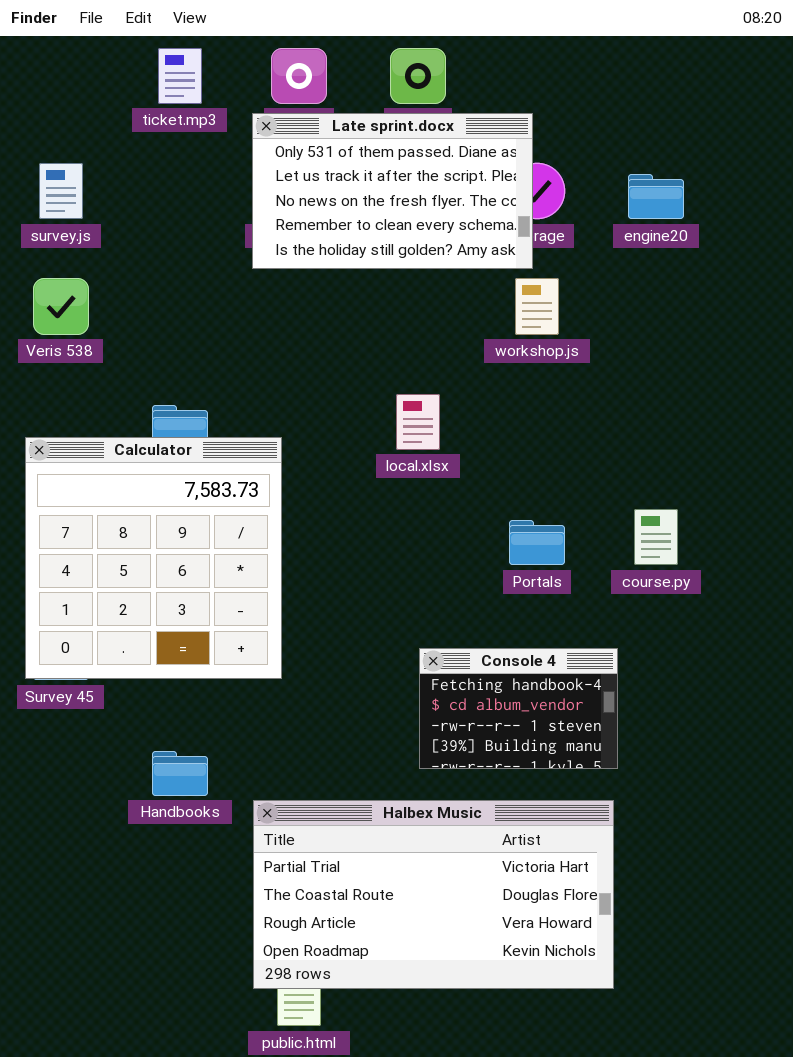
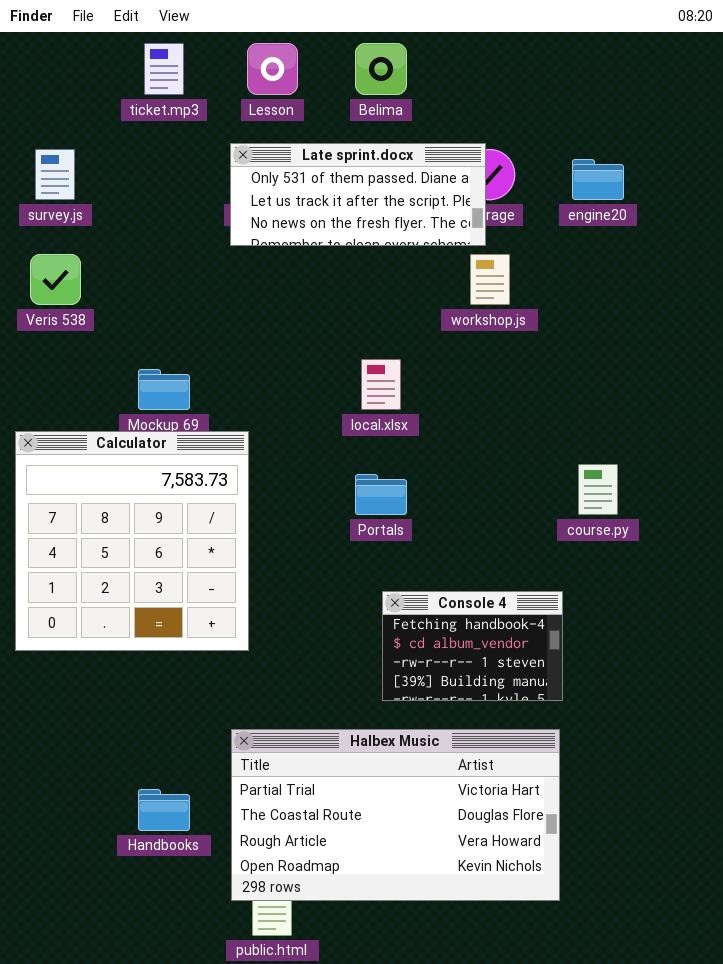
Late sprint.docx: [252,113,533,269] -> [230,143,486,246], resized
Calculator: [25,437,282,679] -> [15,431,249,651], moved
Portals: [509,520,565,565] -> [355,474,407,515], moved
Handbooks: [152,751,208,796] -> [138,789,190,831], moved

